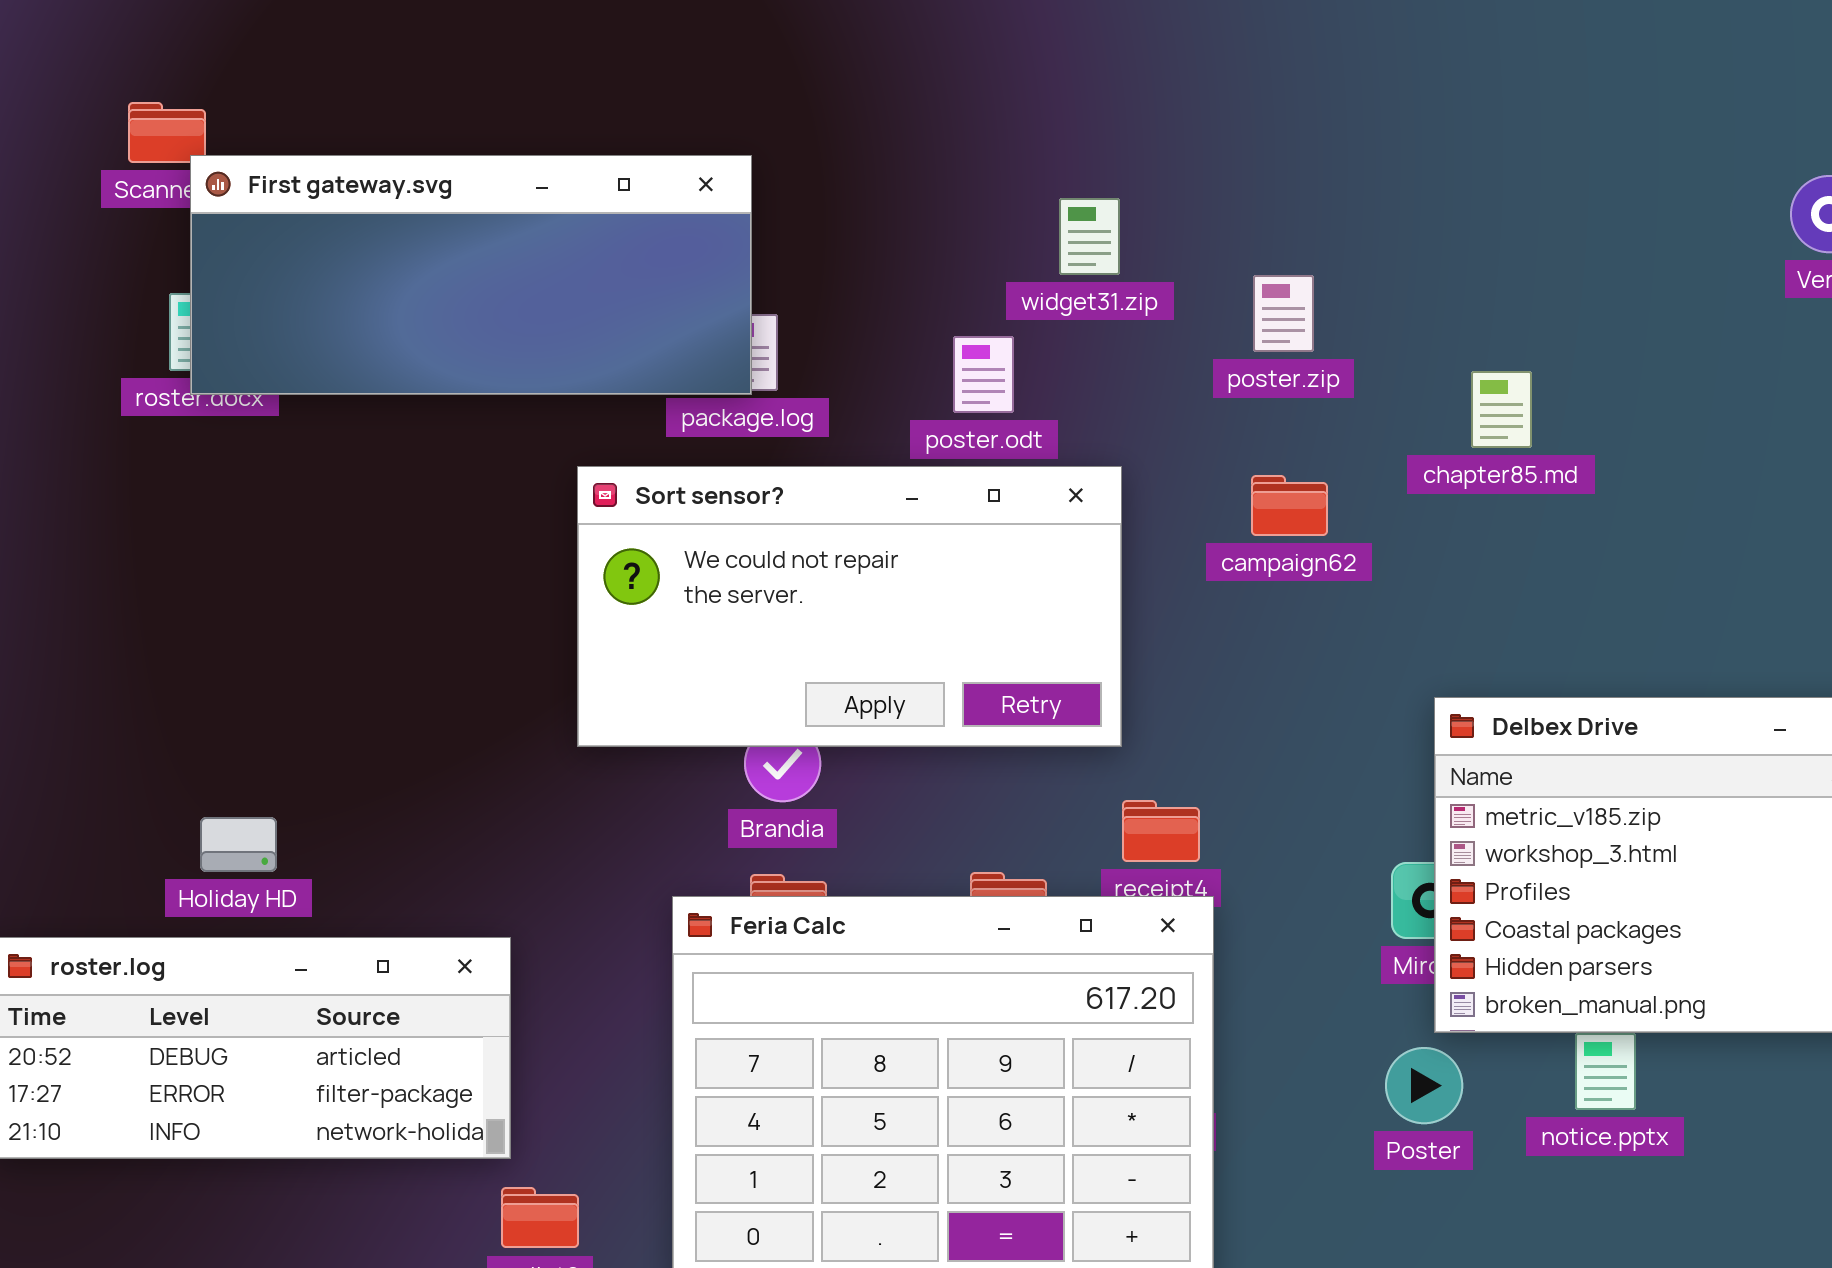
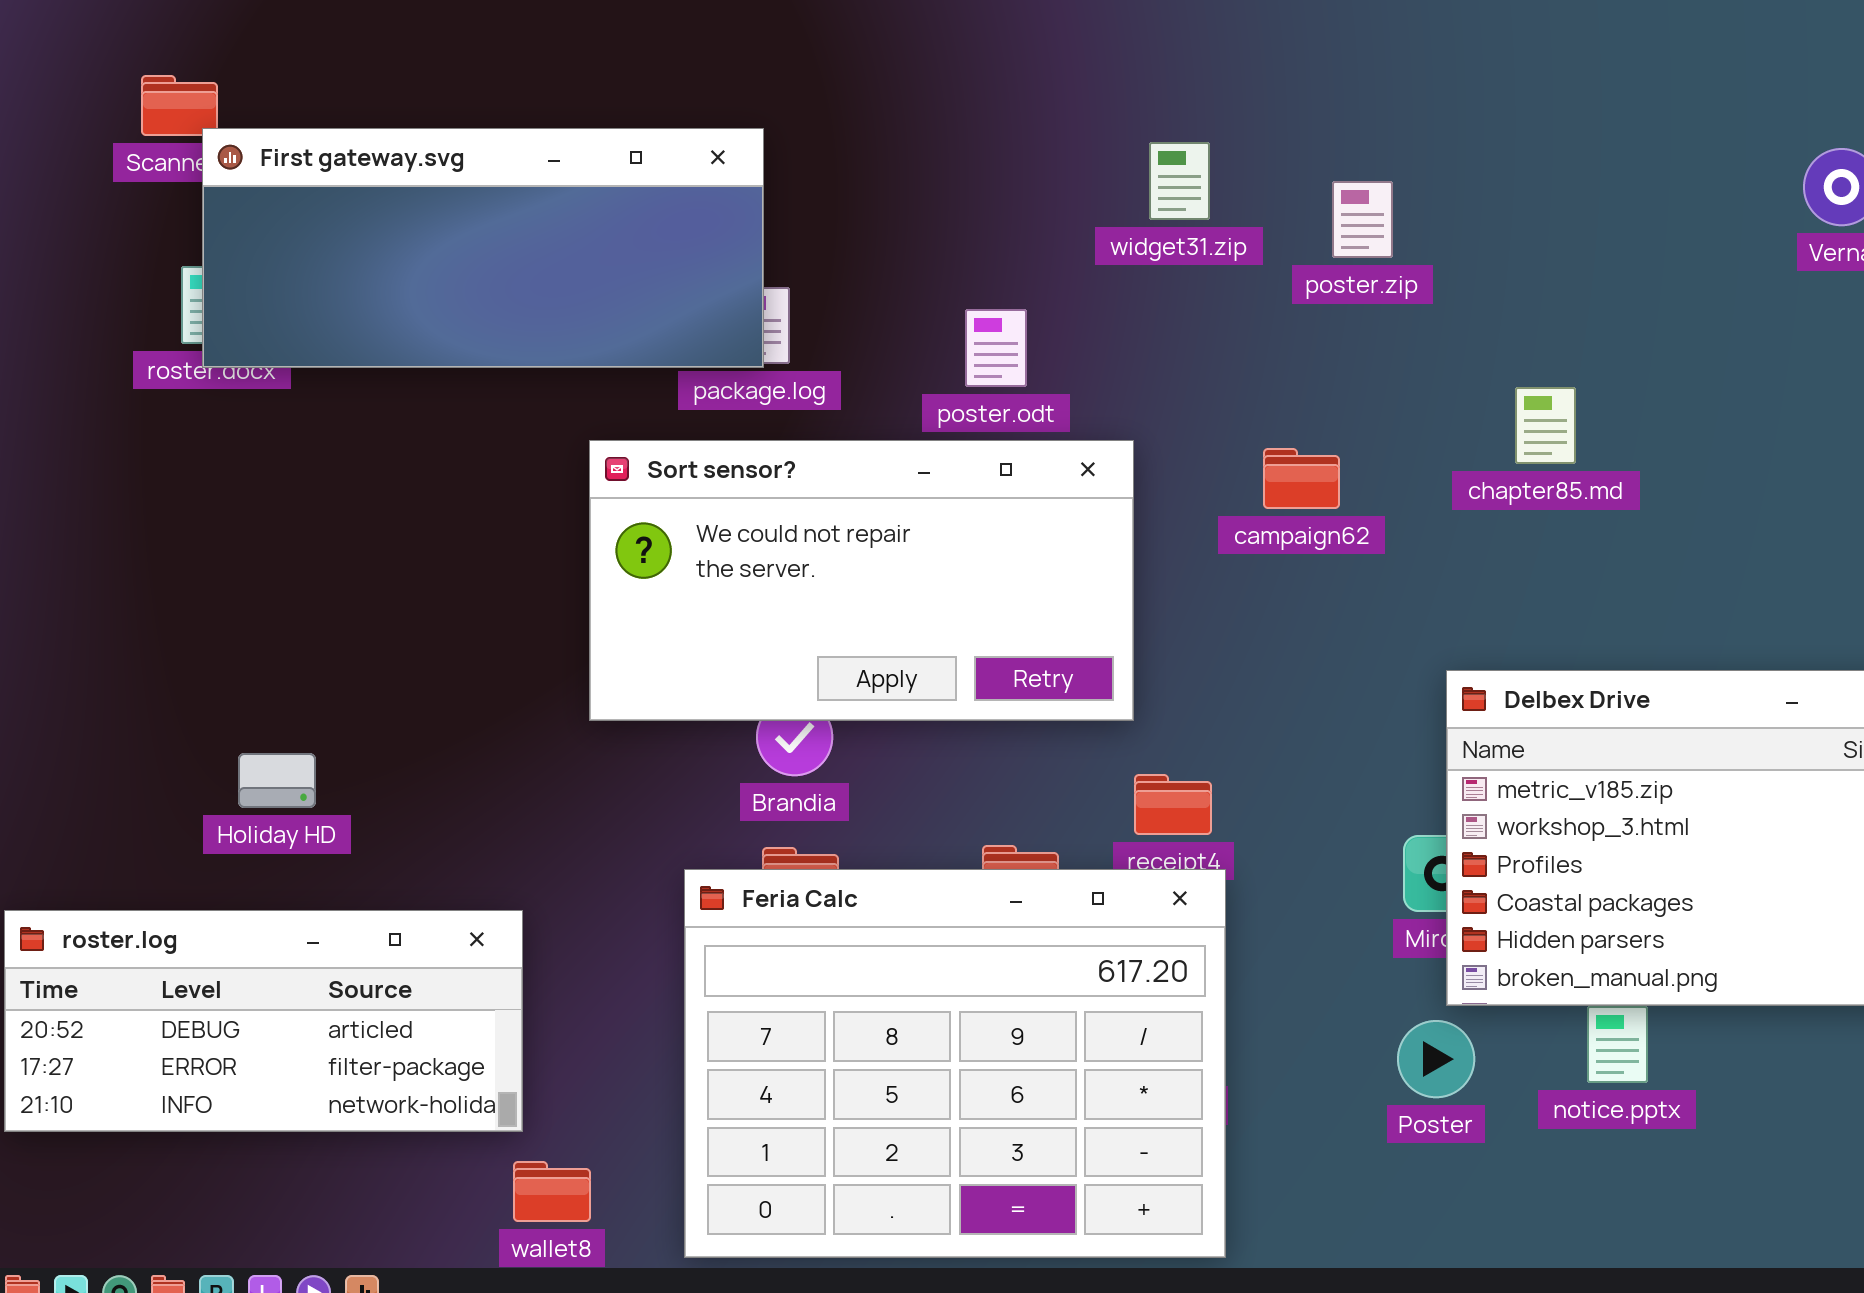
widget31.zip: [1059,198,1120,275] -> [1149,142,1210,220], moved
poster.zip: [1253,275,1314,352] -> [1332,181,1393,258], moved
chapter85.md: [1471,371,1532,448] -> [1515,387,1576,464], moved
Holiday HD: [200,817,277,872] -> [238,753,316,808], moved

